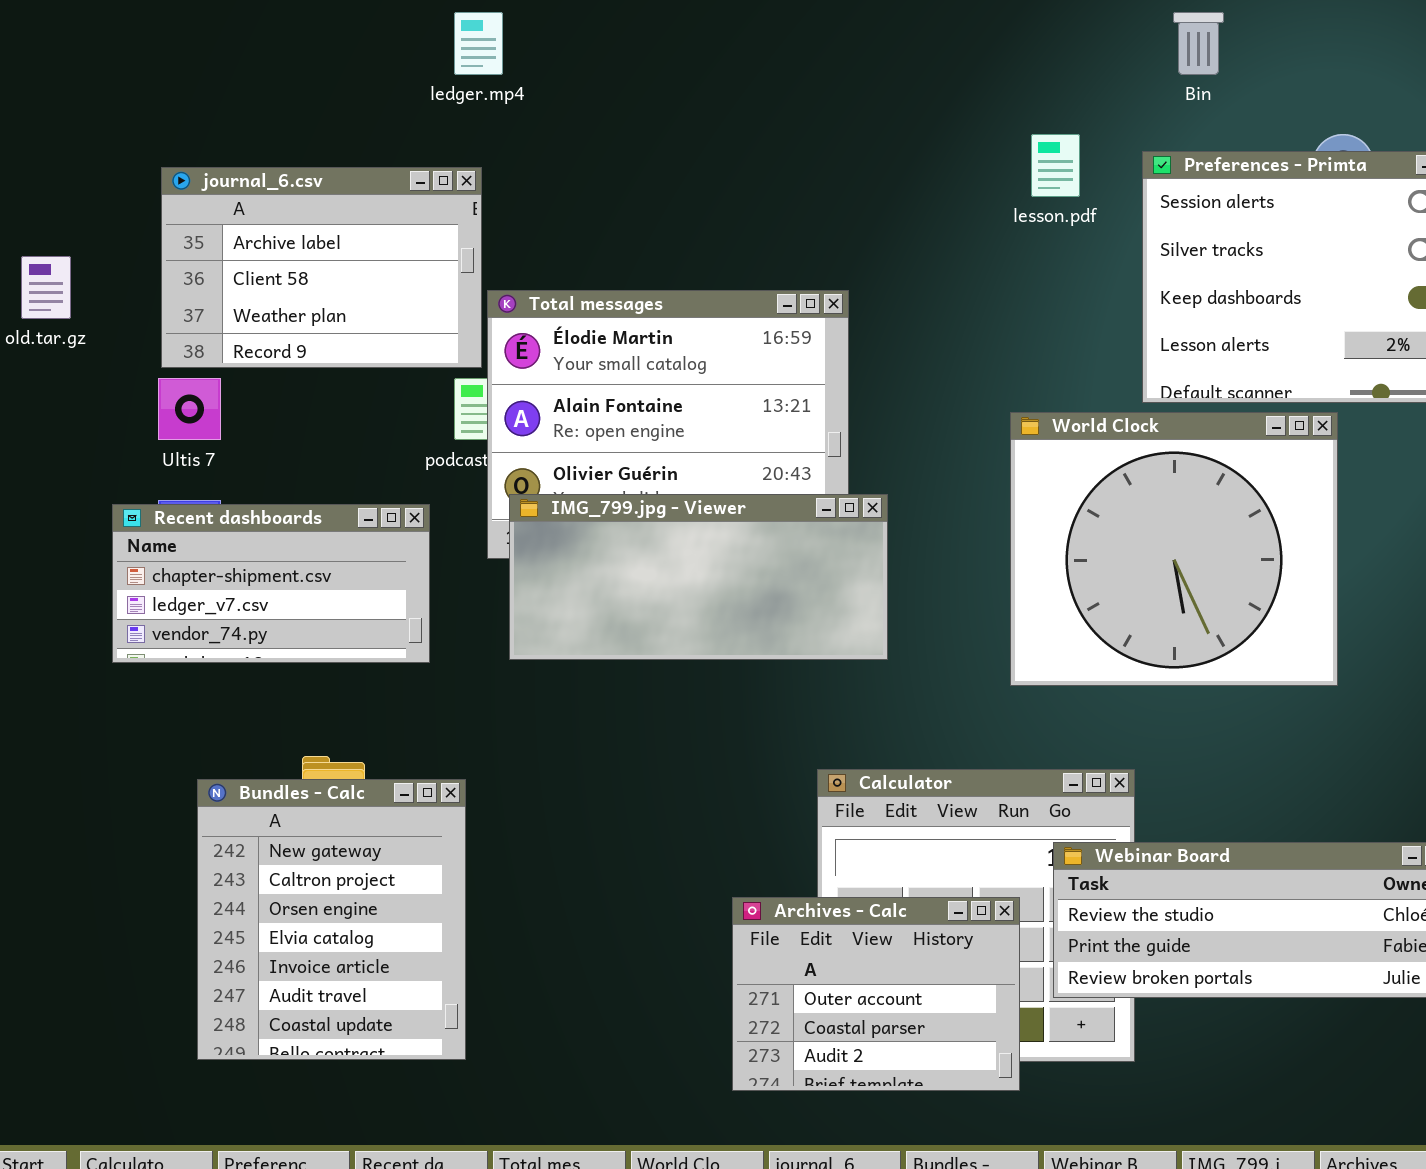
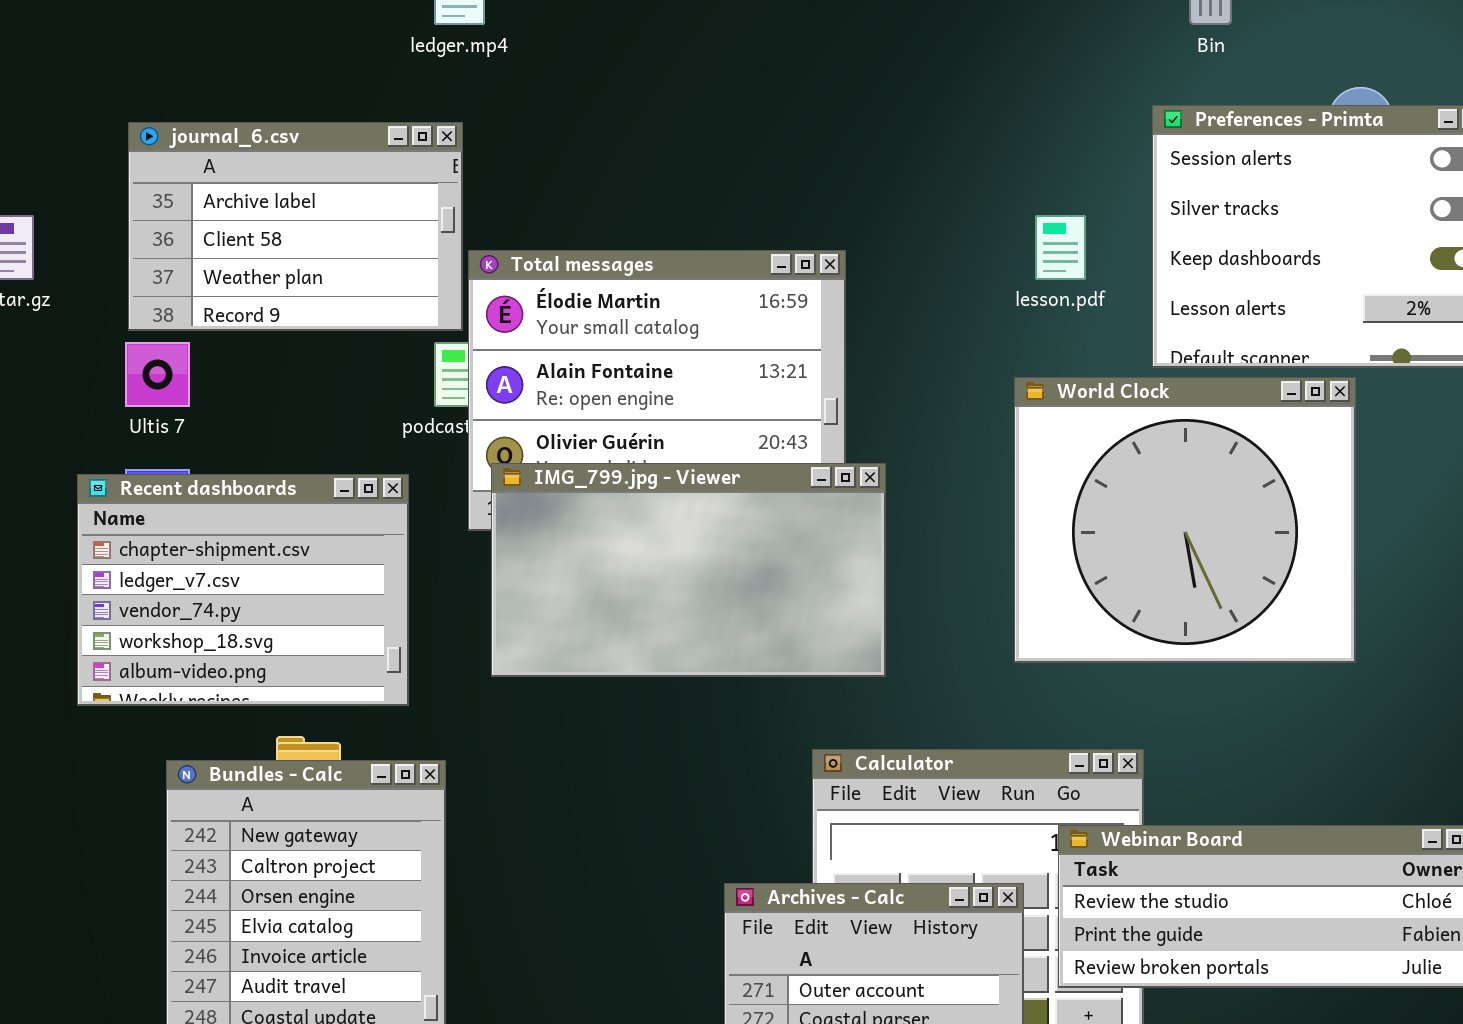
lesson.pdf: [1031,134,1080,197] -> [1035,215,1086,280], moved
IMG_799.jpg - Viewer: [509,494,888,660] -> [491,463,886,677], resized
Recent dashboards: [112,504,430,663] -> [77,474,409,706], resized

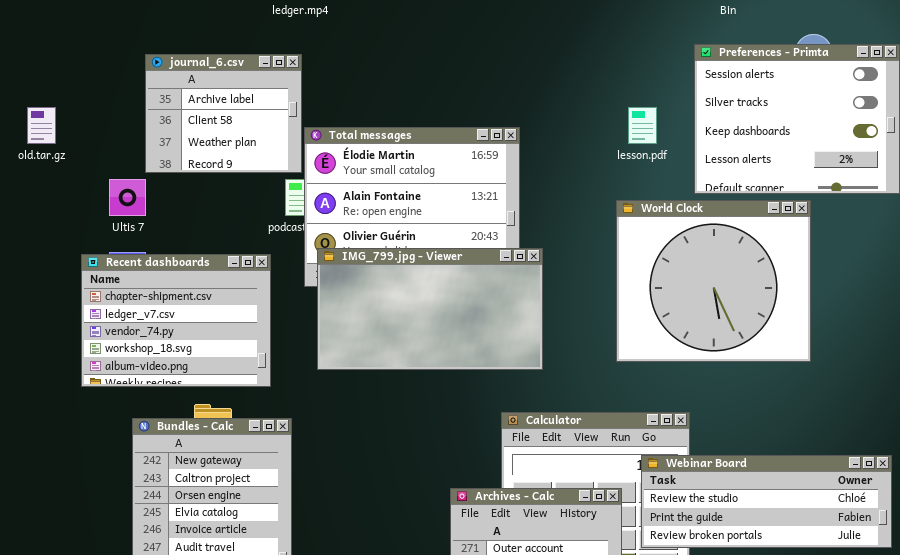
journal_6.csv: [128,122,463,331] -> [145,54,302,173], resized

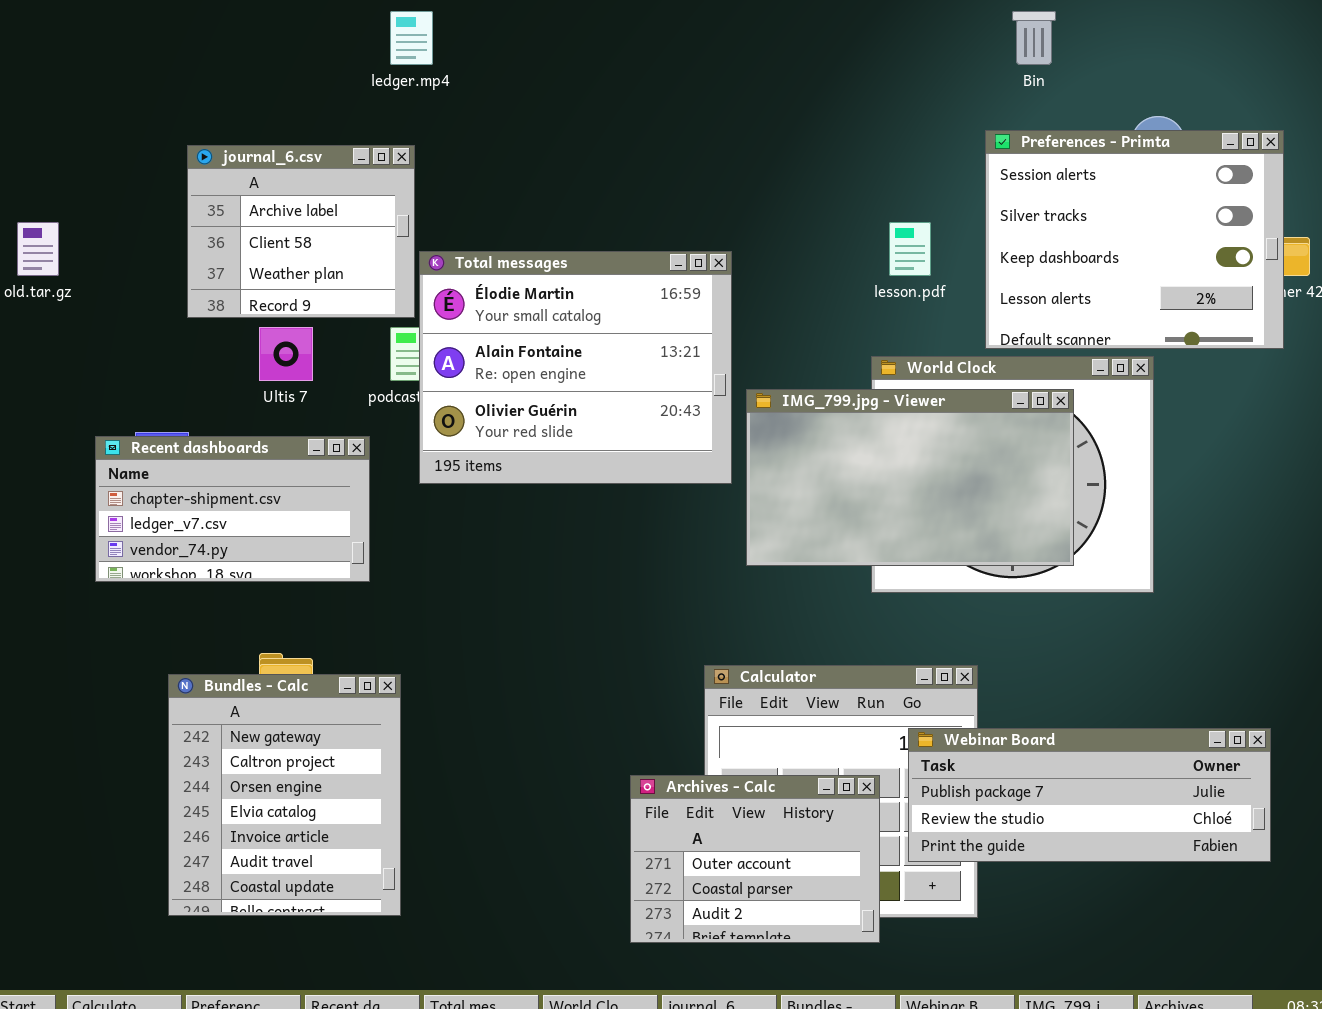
Ultis 7: [109,179,146,216] -> [259,327,313,381], moved
IMG_799.jpg - Viewer: [317,248,543,370] -> [746,389,1074,566], moved
Recent dashboards: [81,254,271,387] -> [95,436,370,582], resized
Webinar Board: [641,455,892,548] -> [908,728,1271,862], scrolled up 1 row

